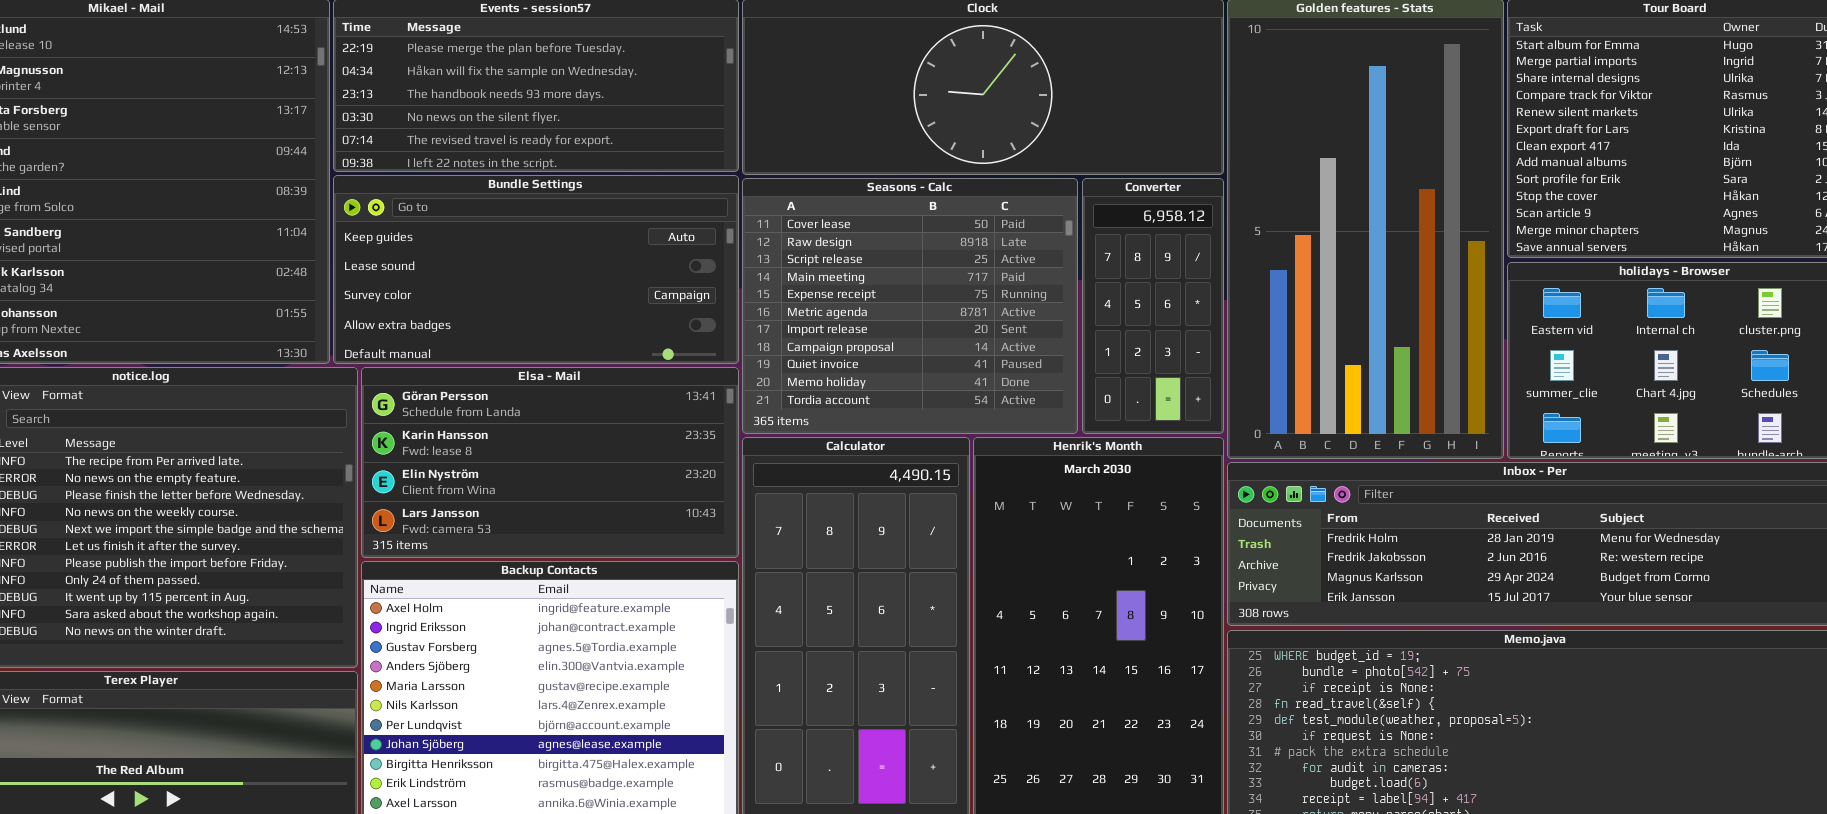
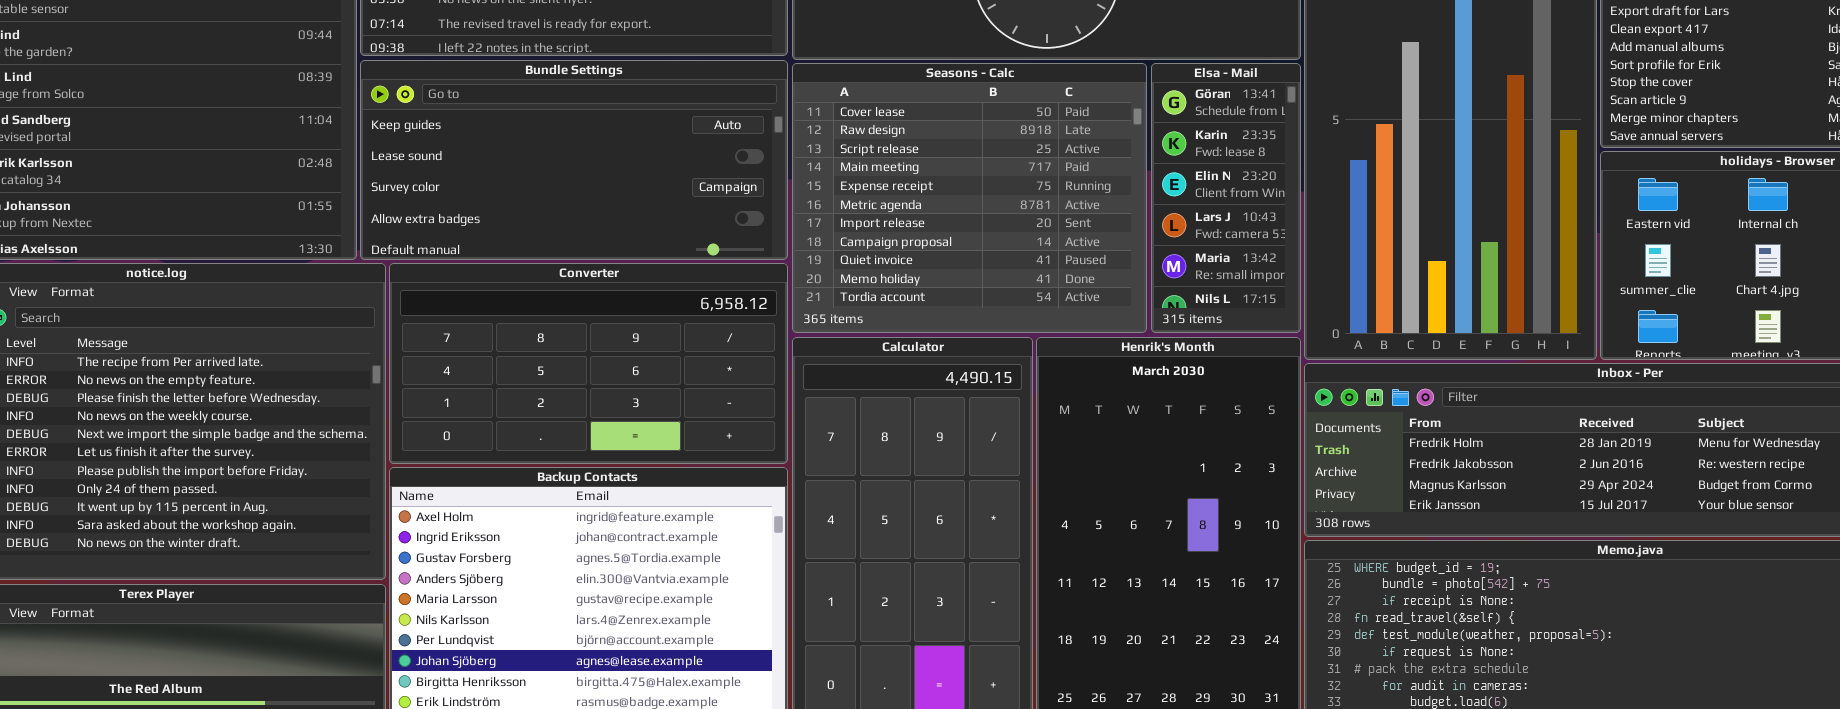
Converter: [1082,178,1224,434] -> [389,263,788,464], moved, resized
Elsa - Mail: [361,367,739,558] -> [1151,63,1301,333], moved, resized

